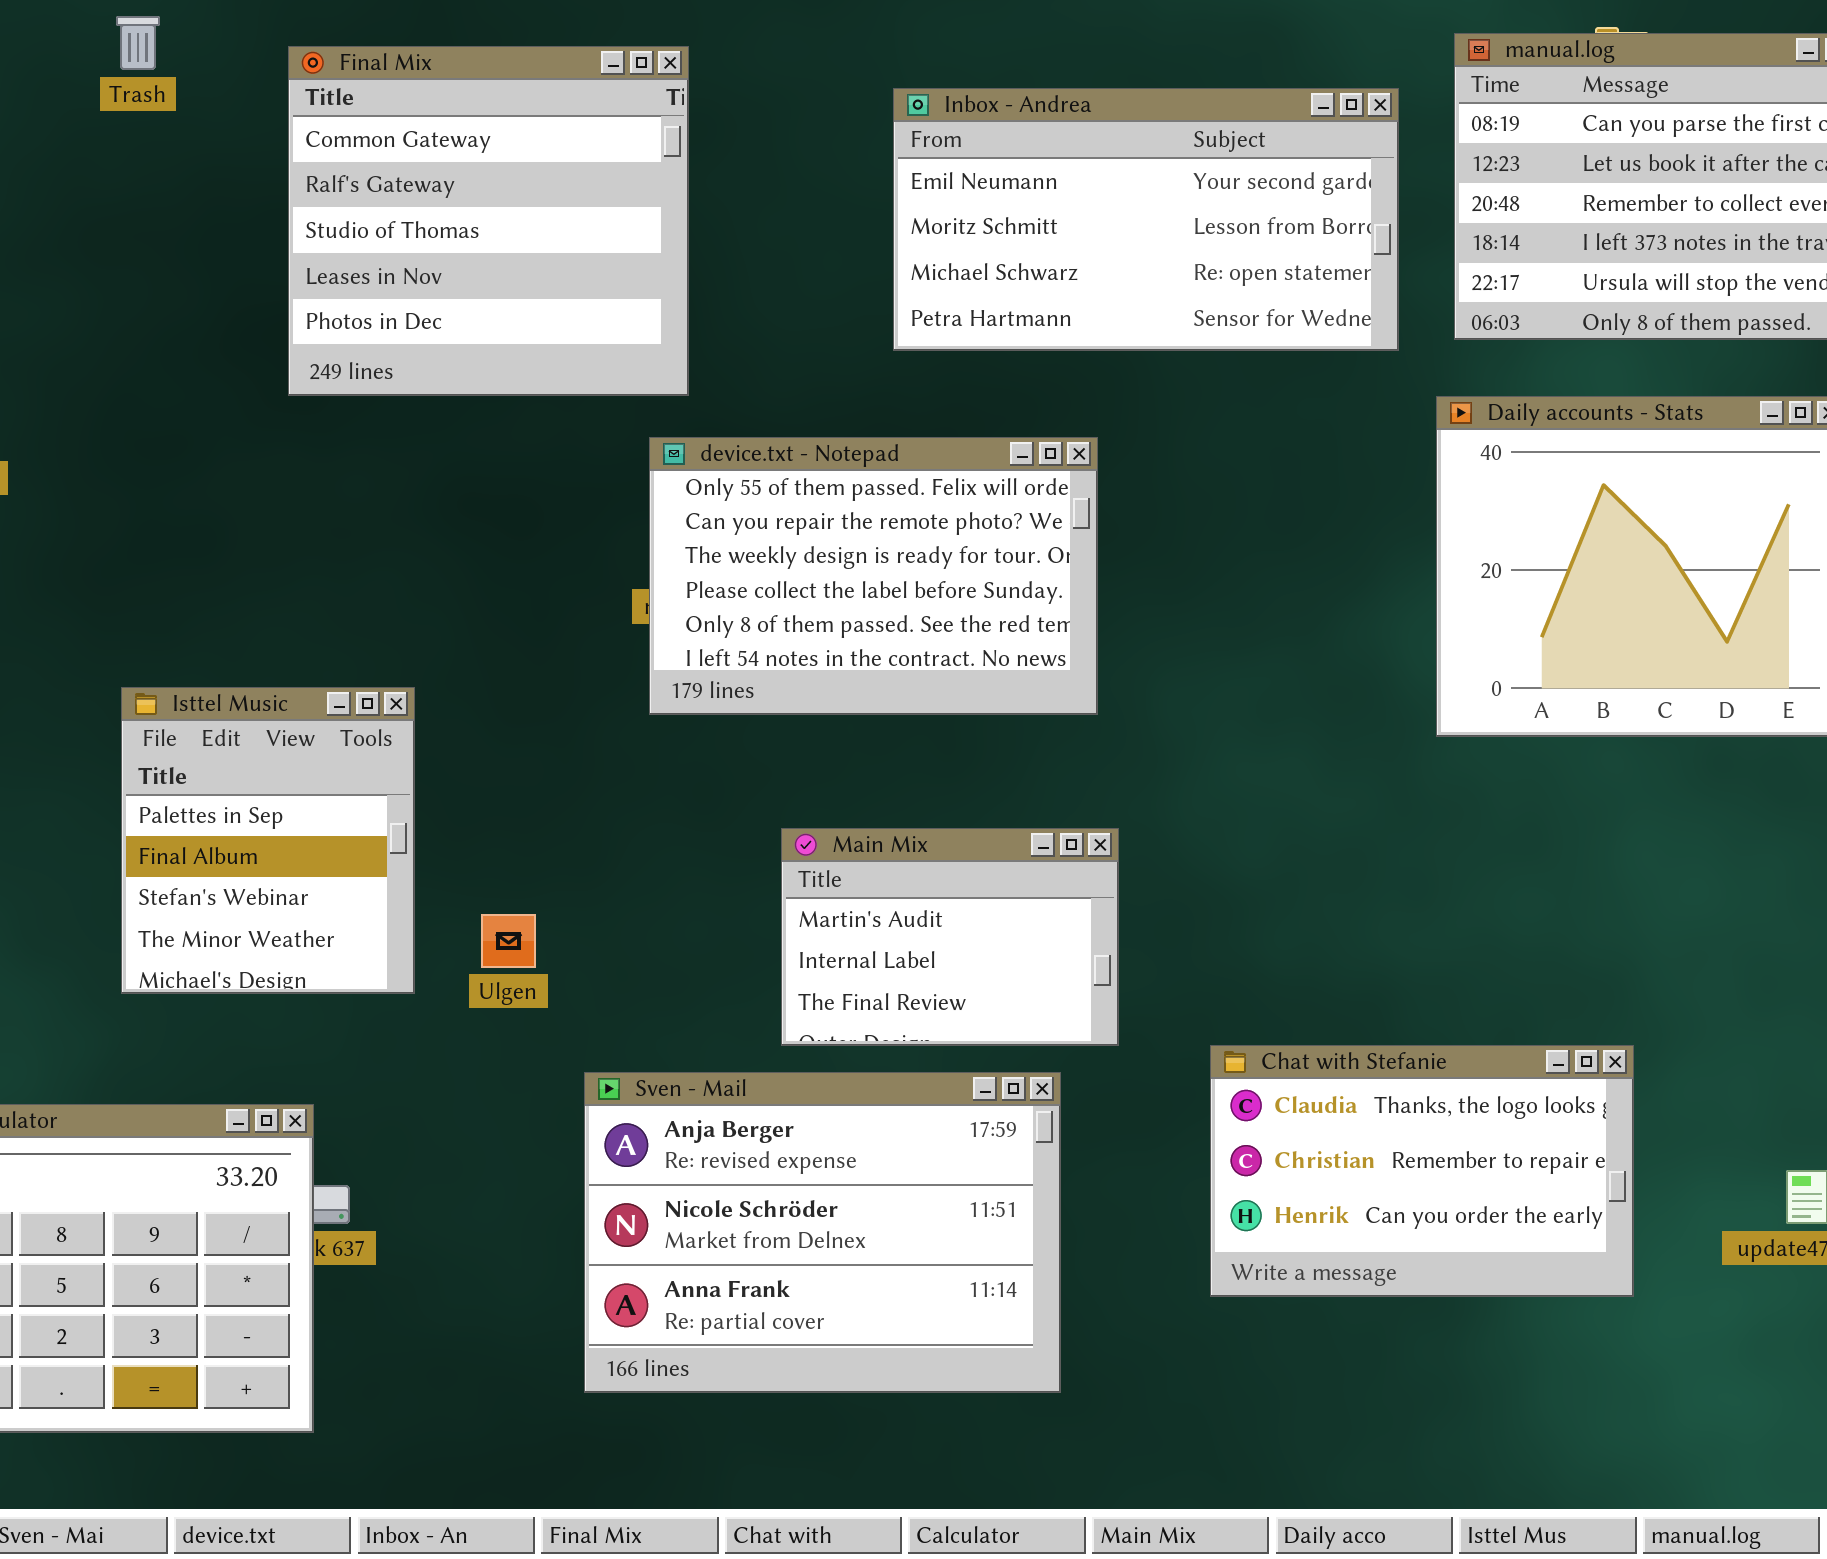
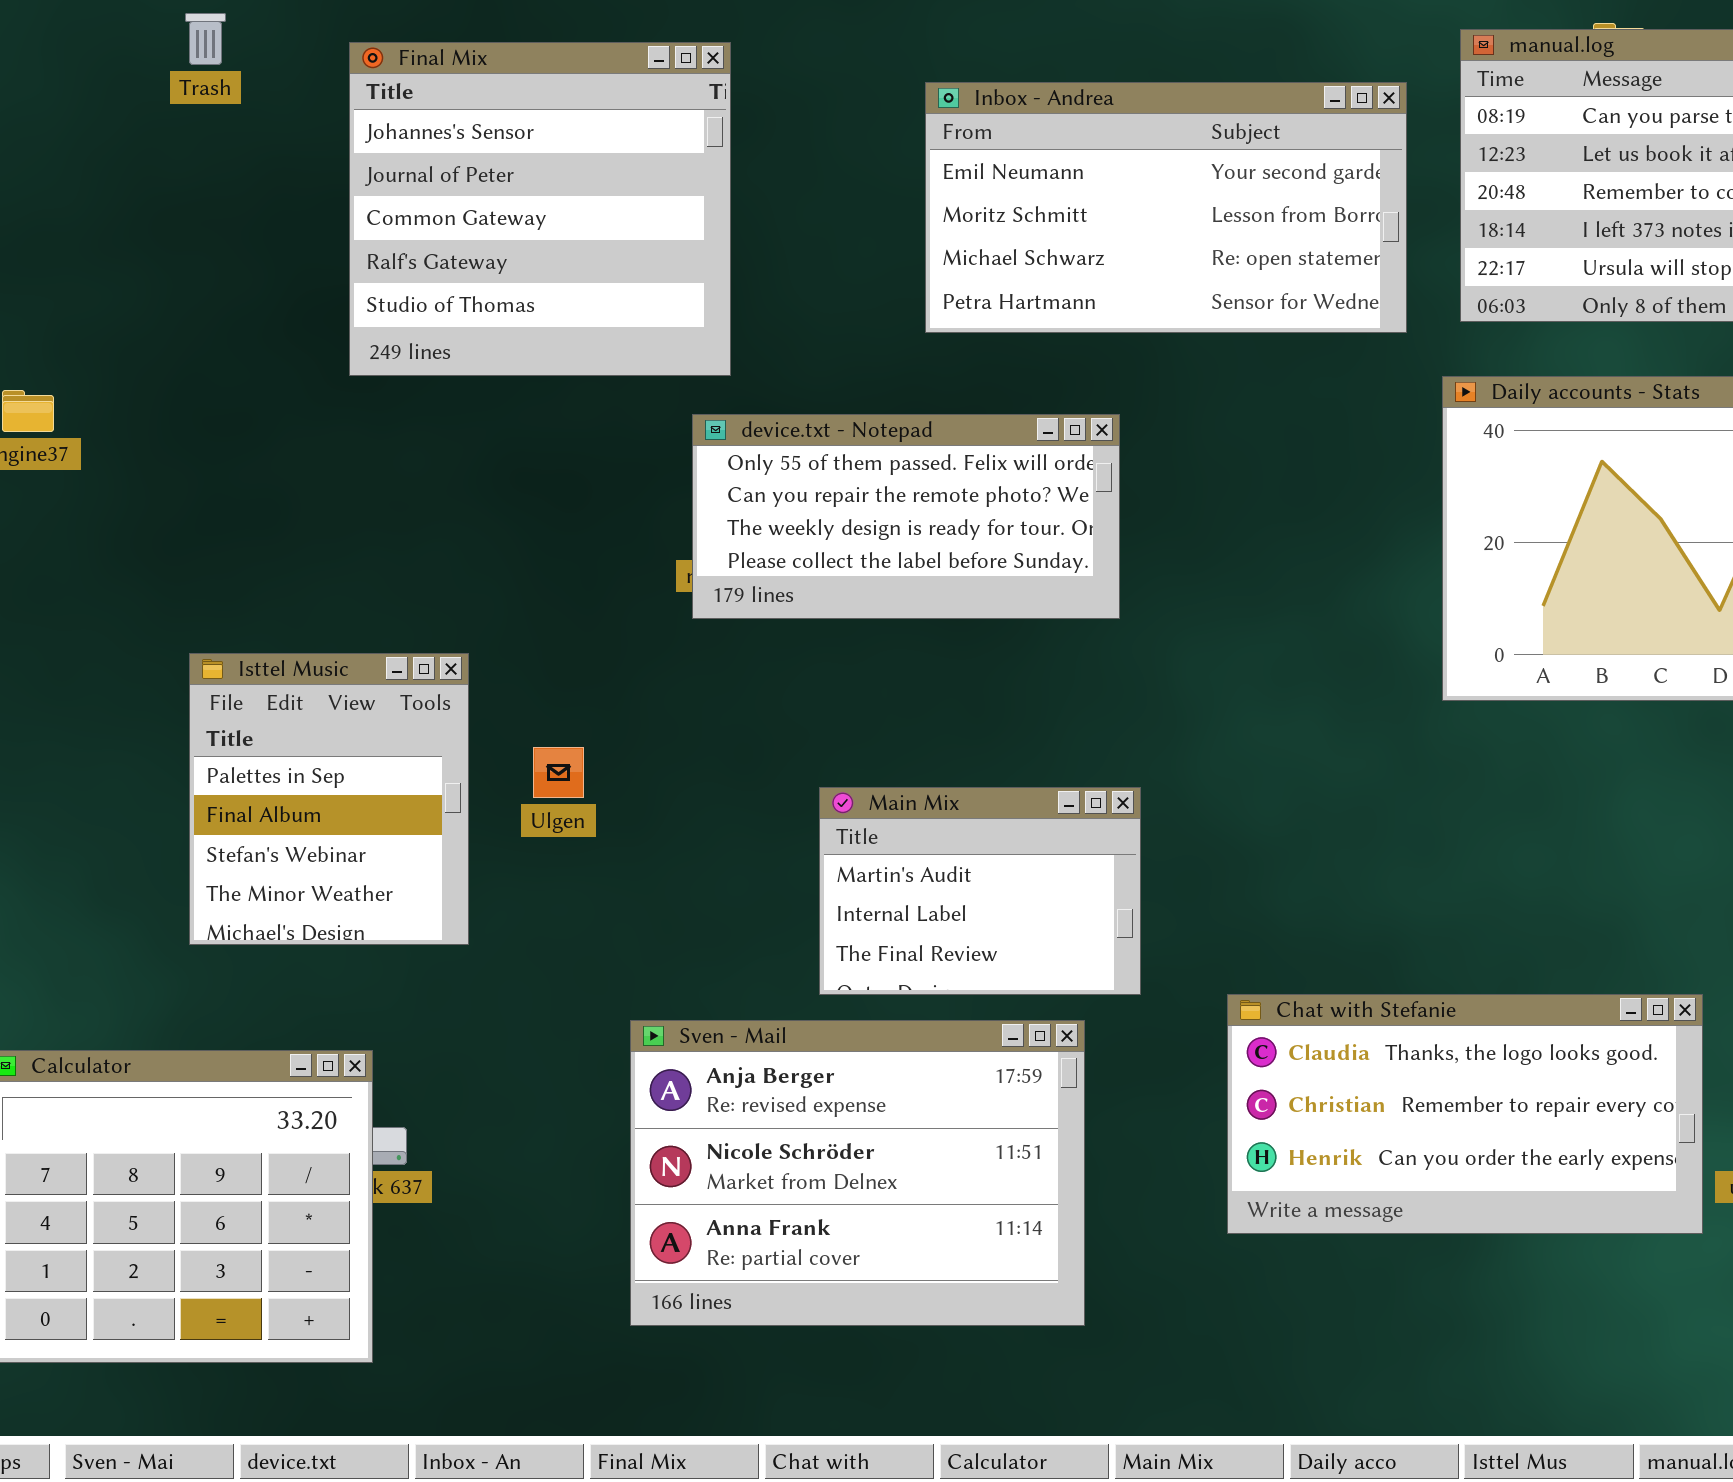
Final Mix: [288,46,689,396] -> [349,42,731,376], scrolled up 2 rows
device.txt - Notepad: [649,437,1098,715] -> [692,414,1120,619], resized
Ulgen: [481,914,536,968] -> [533,747,584,798], moved
Chat with Stefanie: [1210,1045,1634,1297] -> [1227,994,1703,1234], resized

